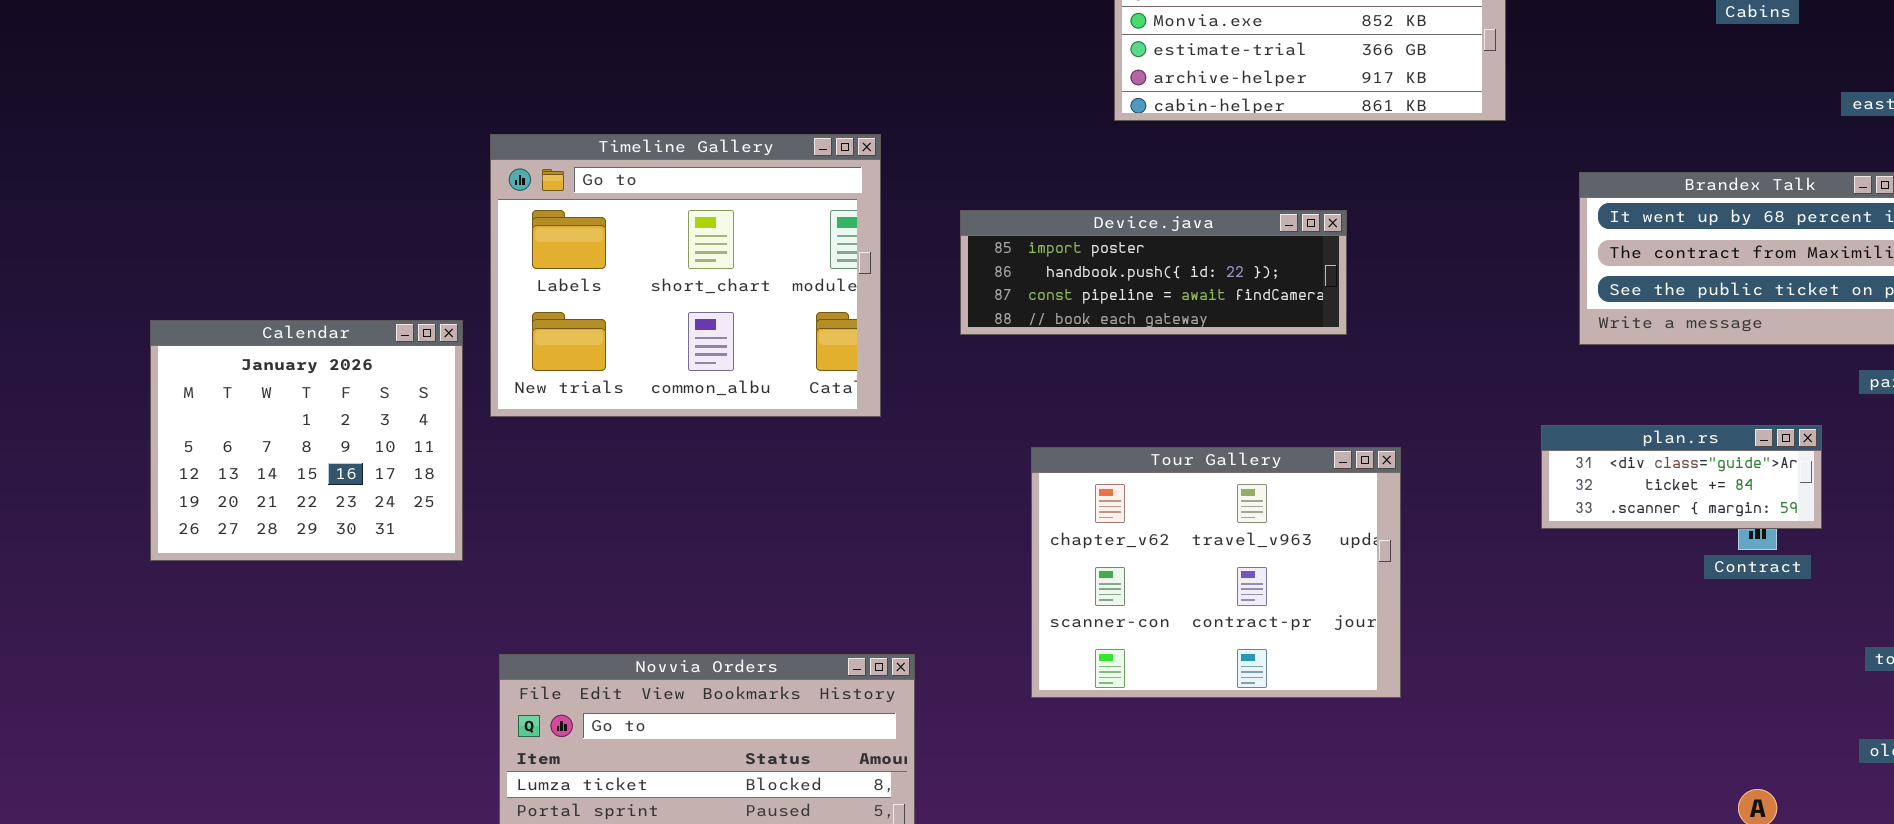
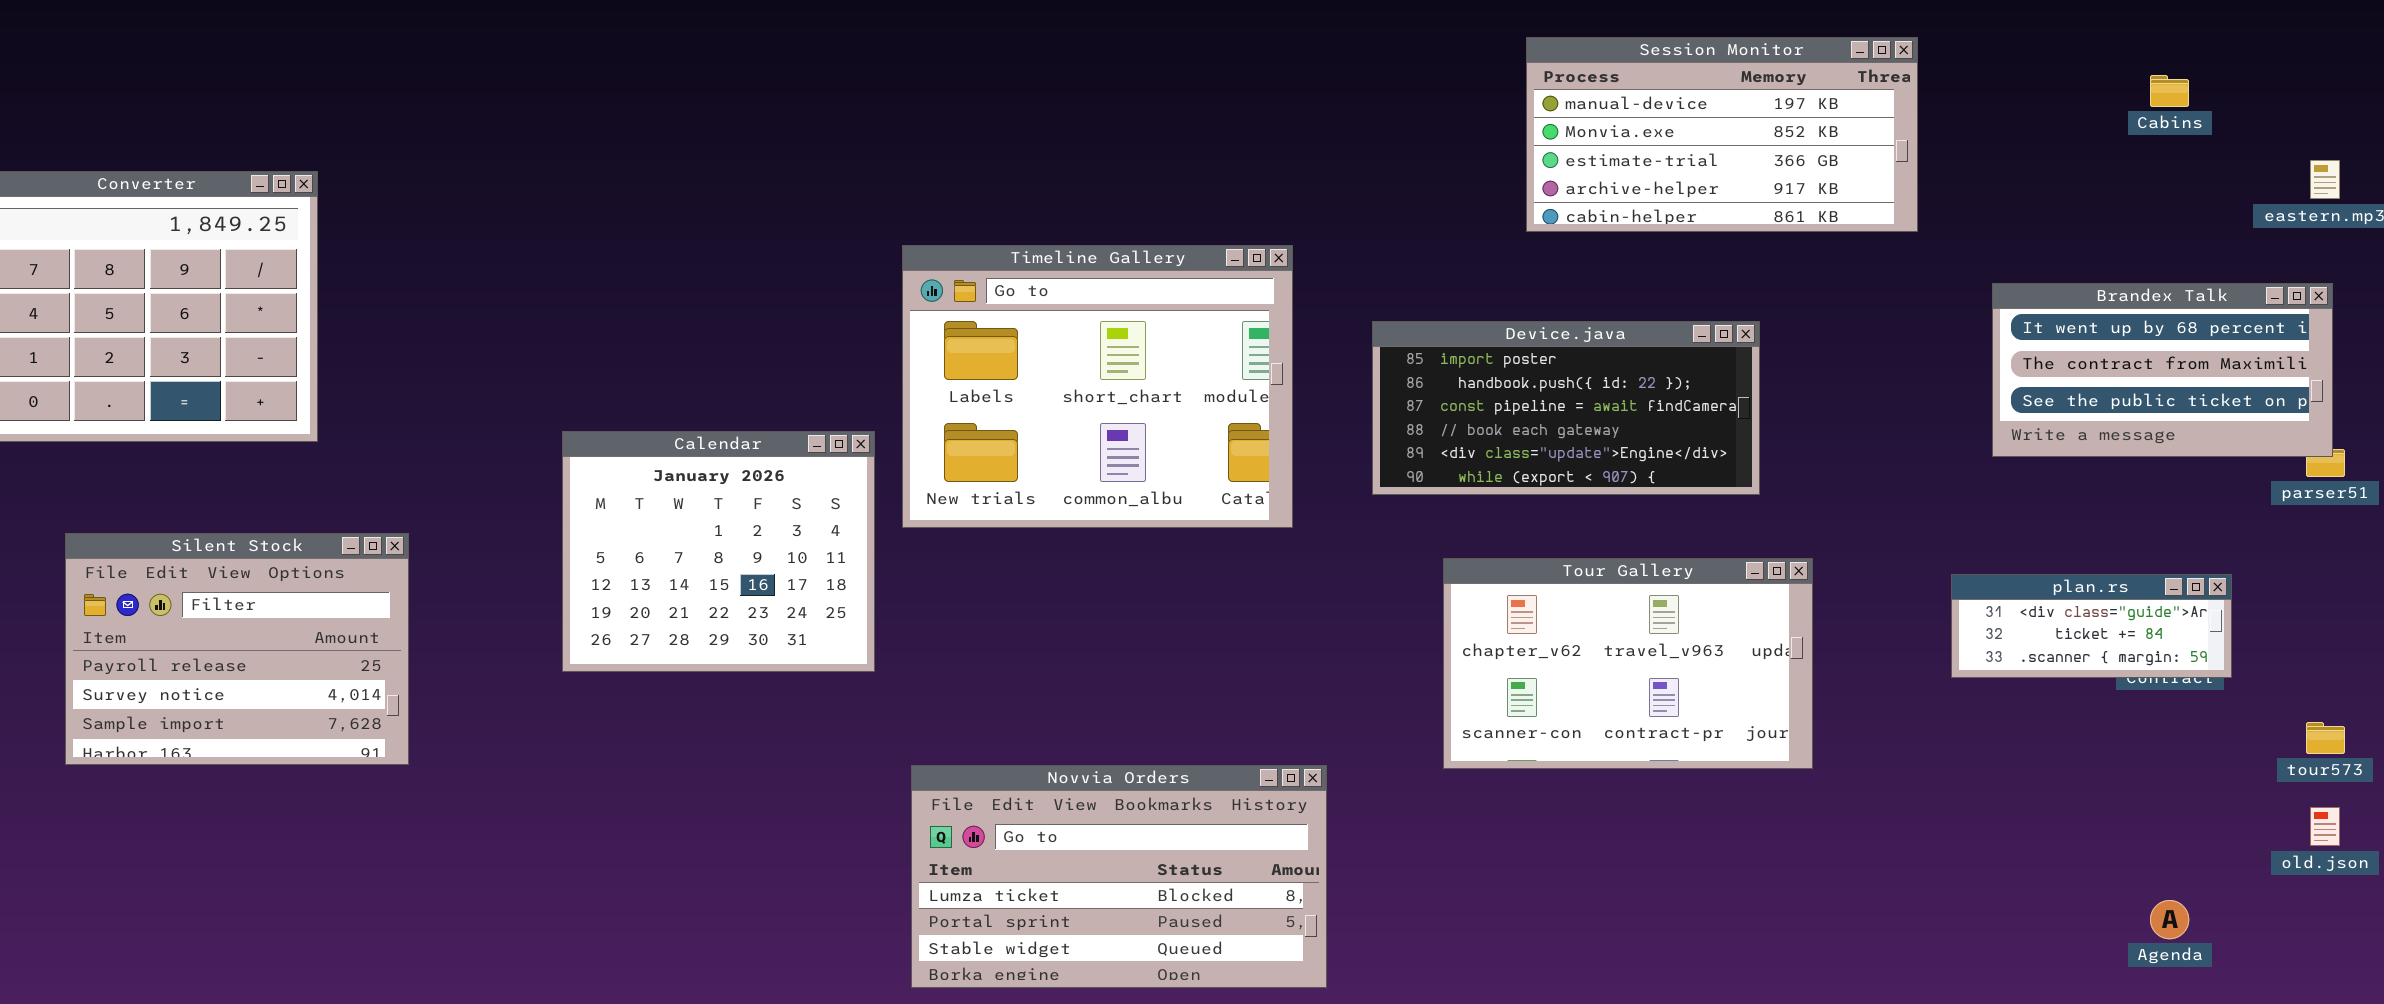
Device.java: [960,210,1347,335] -> [1372,321,1760,495], resized
plan.rs: [1541,425,1822,529] -> [1951,574,2232,678], moved
Tour Gallery: [1031,447,1401,698] -> [1443,558,1813,769], resized

